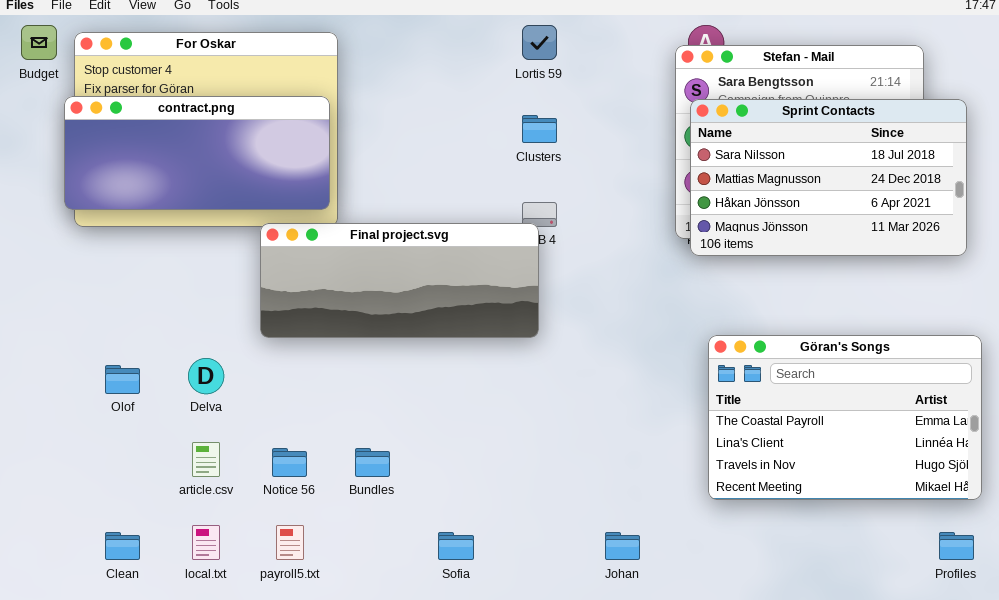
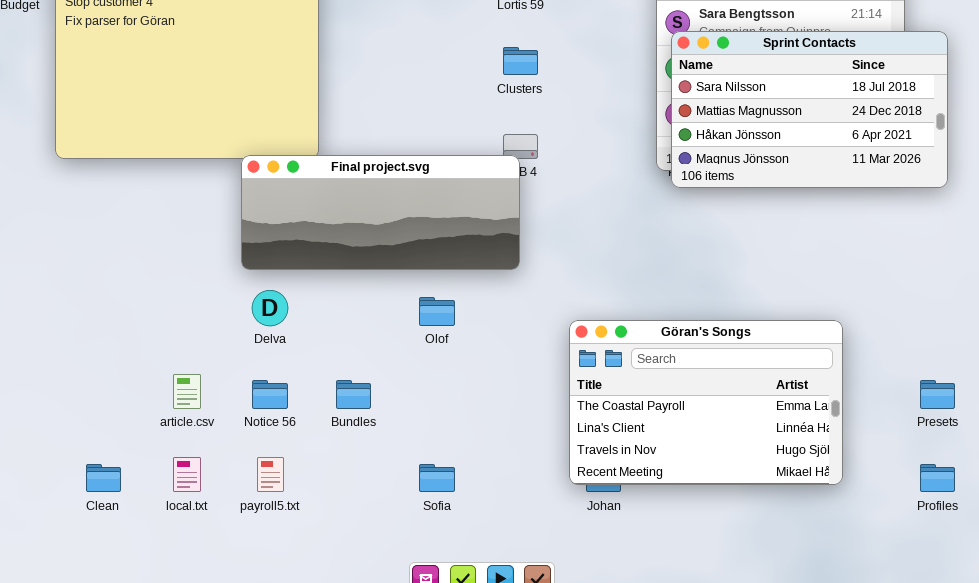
contract.png: [64,96,330,210] -> none, closed
Göran's Songs: [708,335,982,500] -> [569,320,843,485], moved
Delva: [188,358,224,394] -> [252,290,288,326], moved
Olof: [105,365,140,394] -> [419,297,455,326], moved

